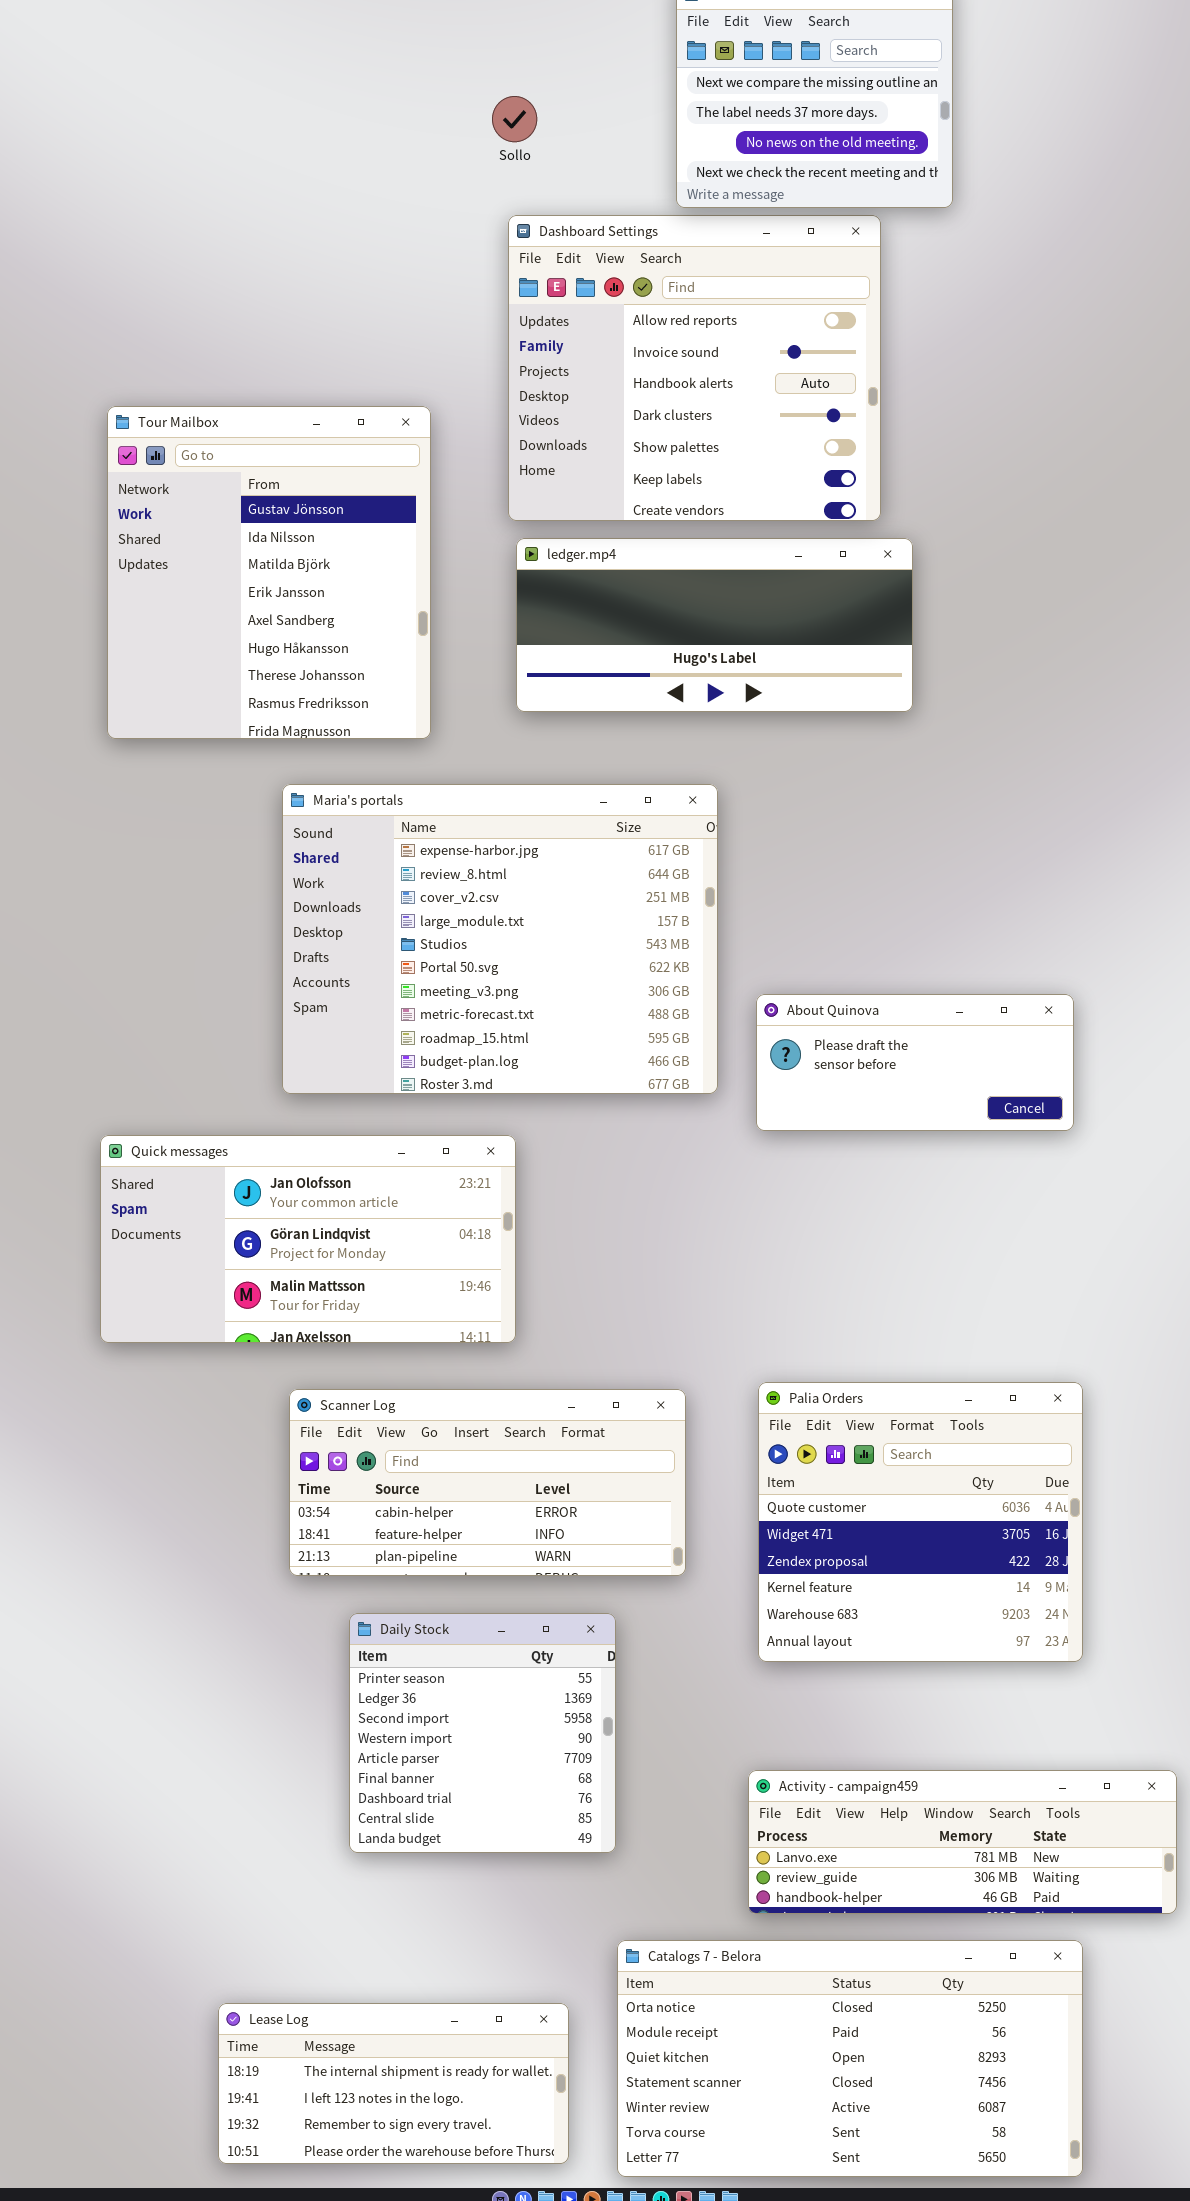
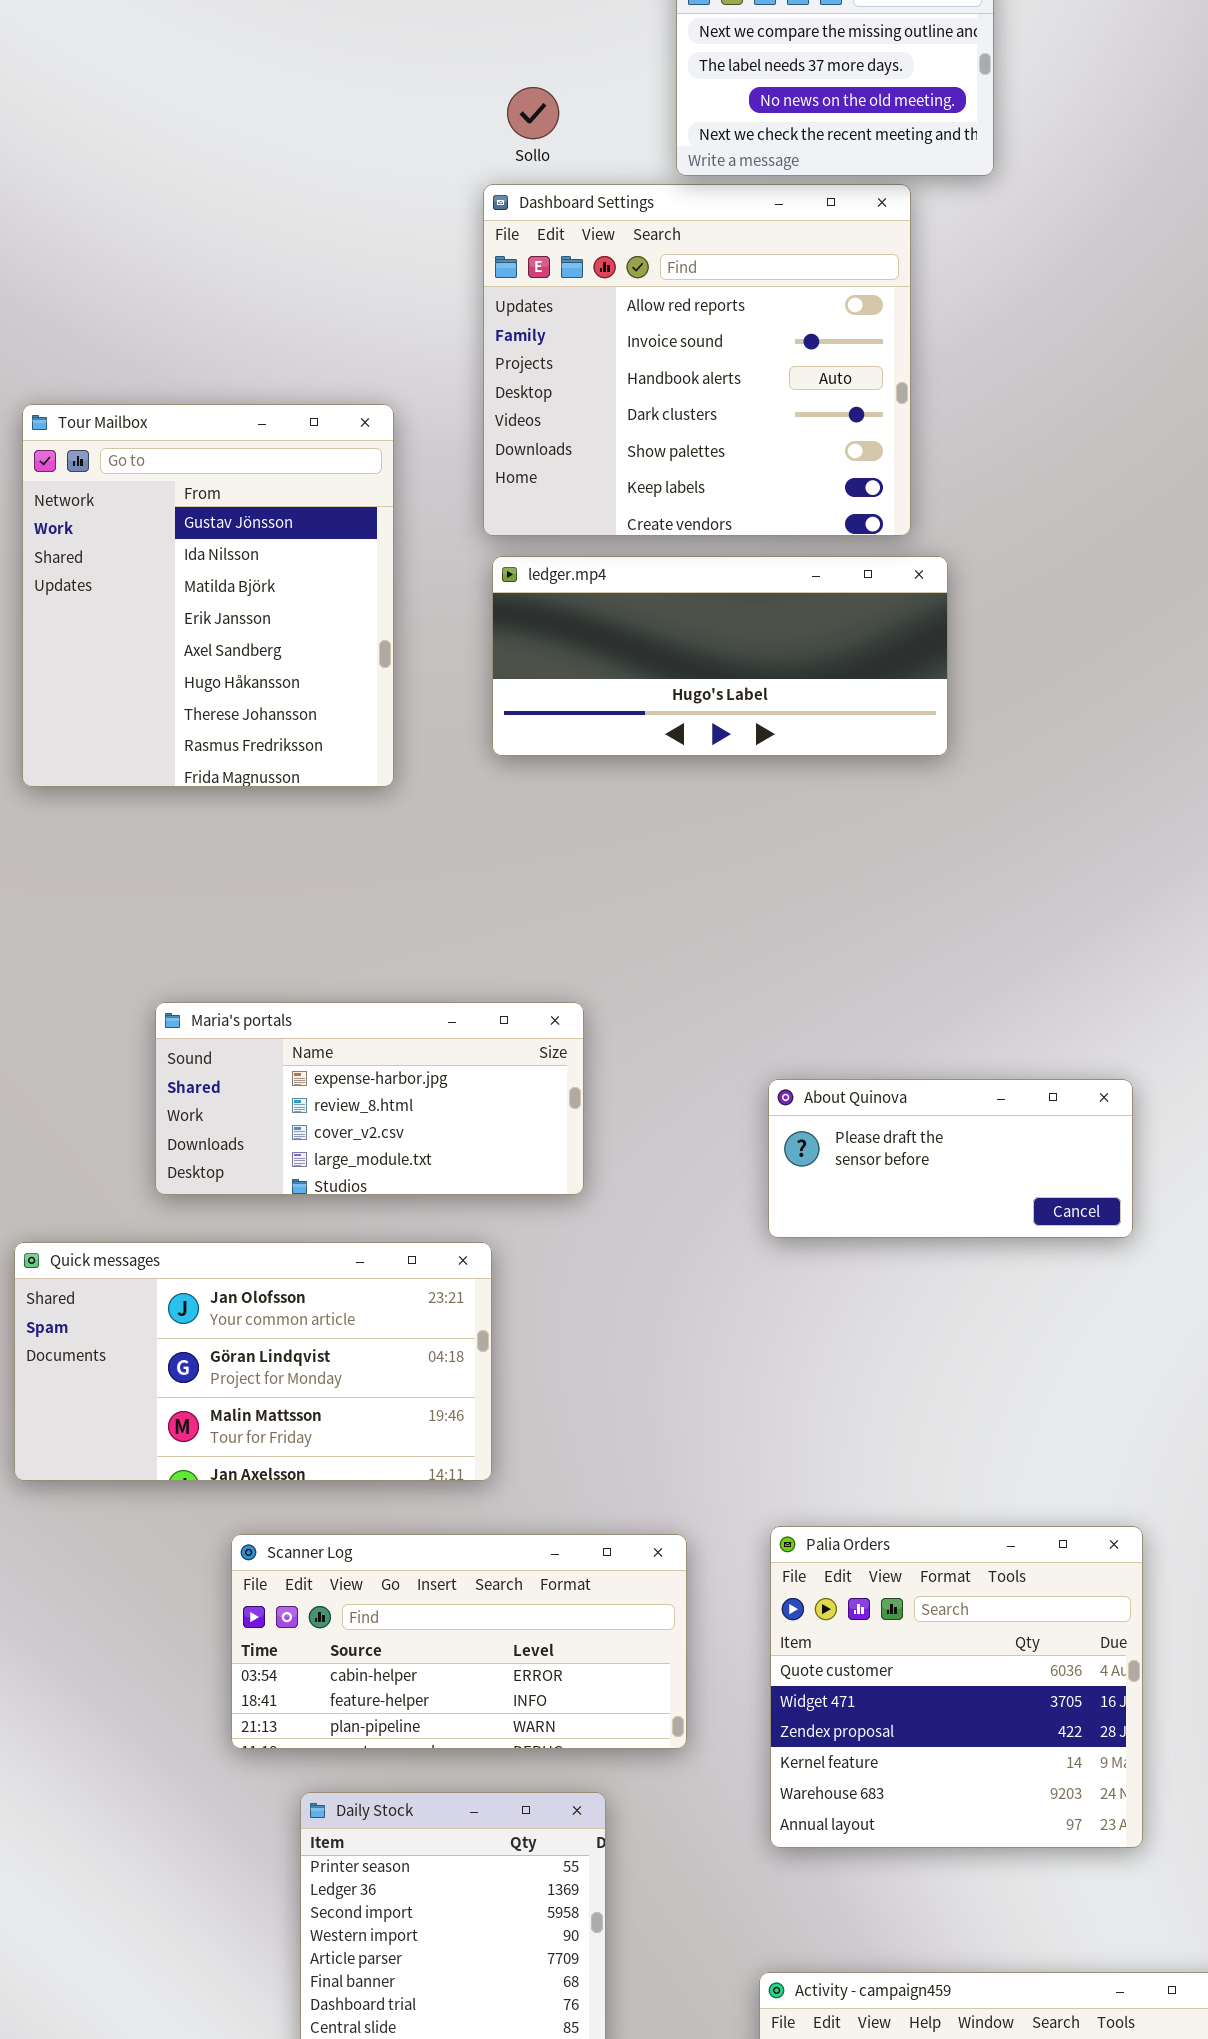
Sollo: [492,96,537,142] -> [507,87,559,139], moved
Maria's portals: [282,784,718,1094] -> [155,1002,584,1195], moved, resized

